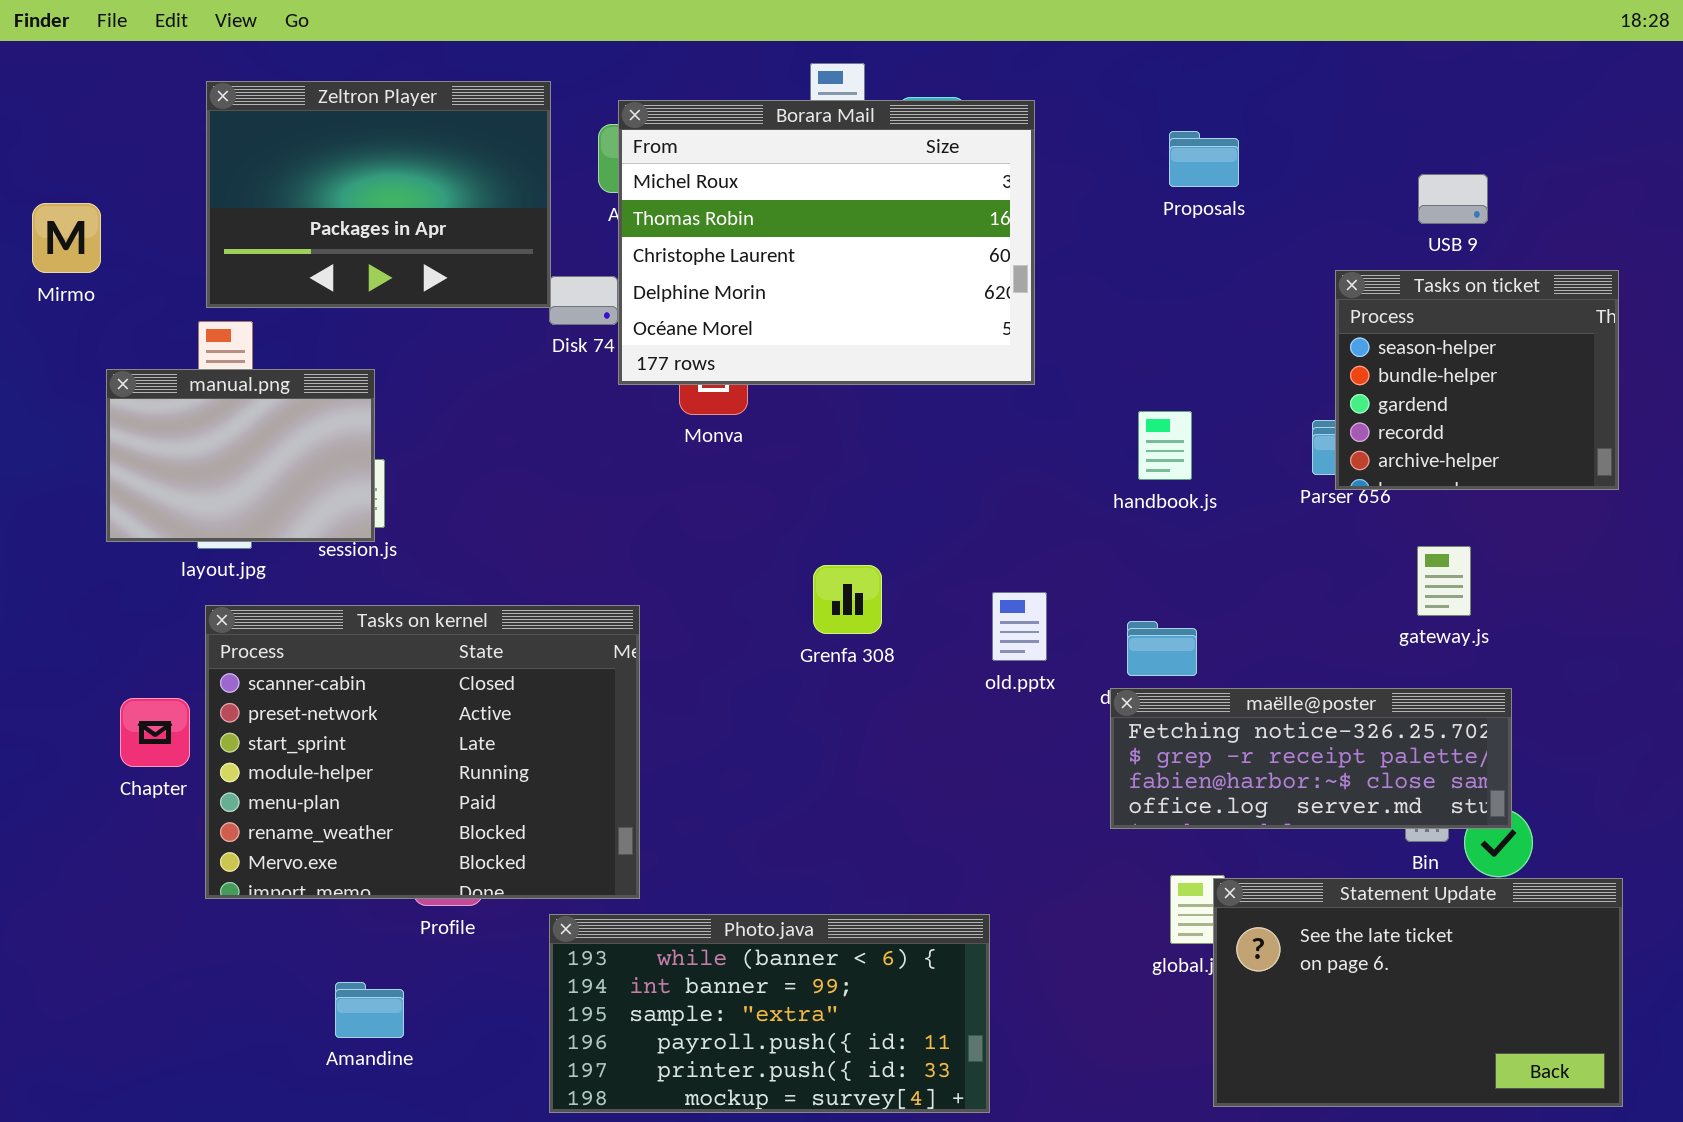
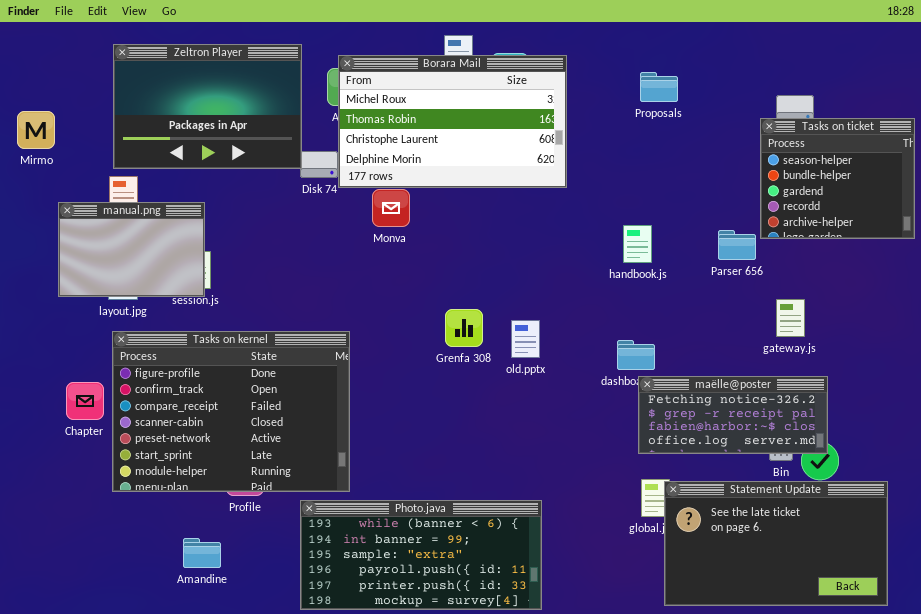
Borara Mail: [618,100,1035,385] -> [338,55,567,188], resized
Tasks on ticket: [1335,270,1619,490] -> [760,118,915,239], moved
old.pptx: [992,592,1047,661] -> [511,320,540,358], moved
Tasks on kernel: [205,605,640,899] -> [112,331,350,492], scrolled up 3 rows
maëlle@poster: [1110,688,1512,829] -> [638,376,828,454], resized

